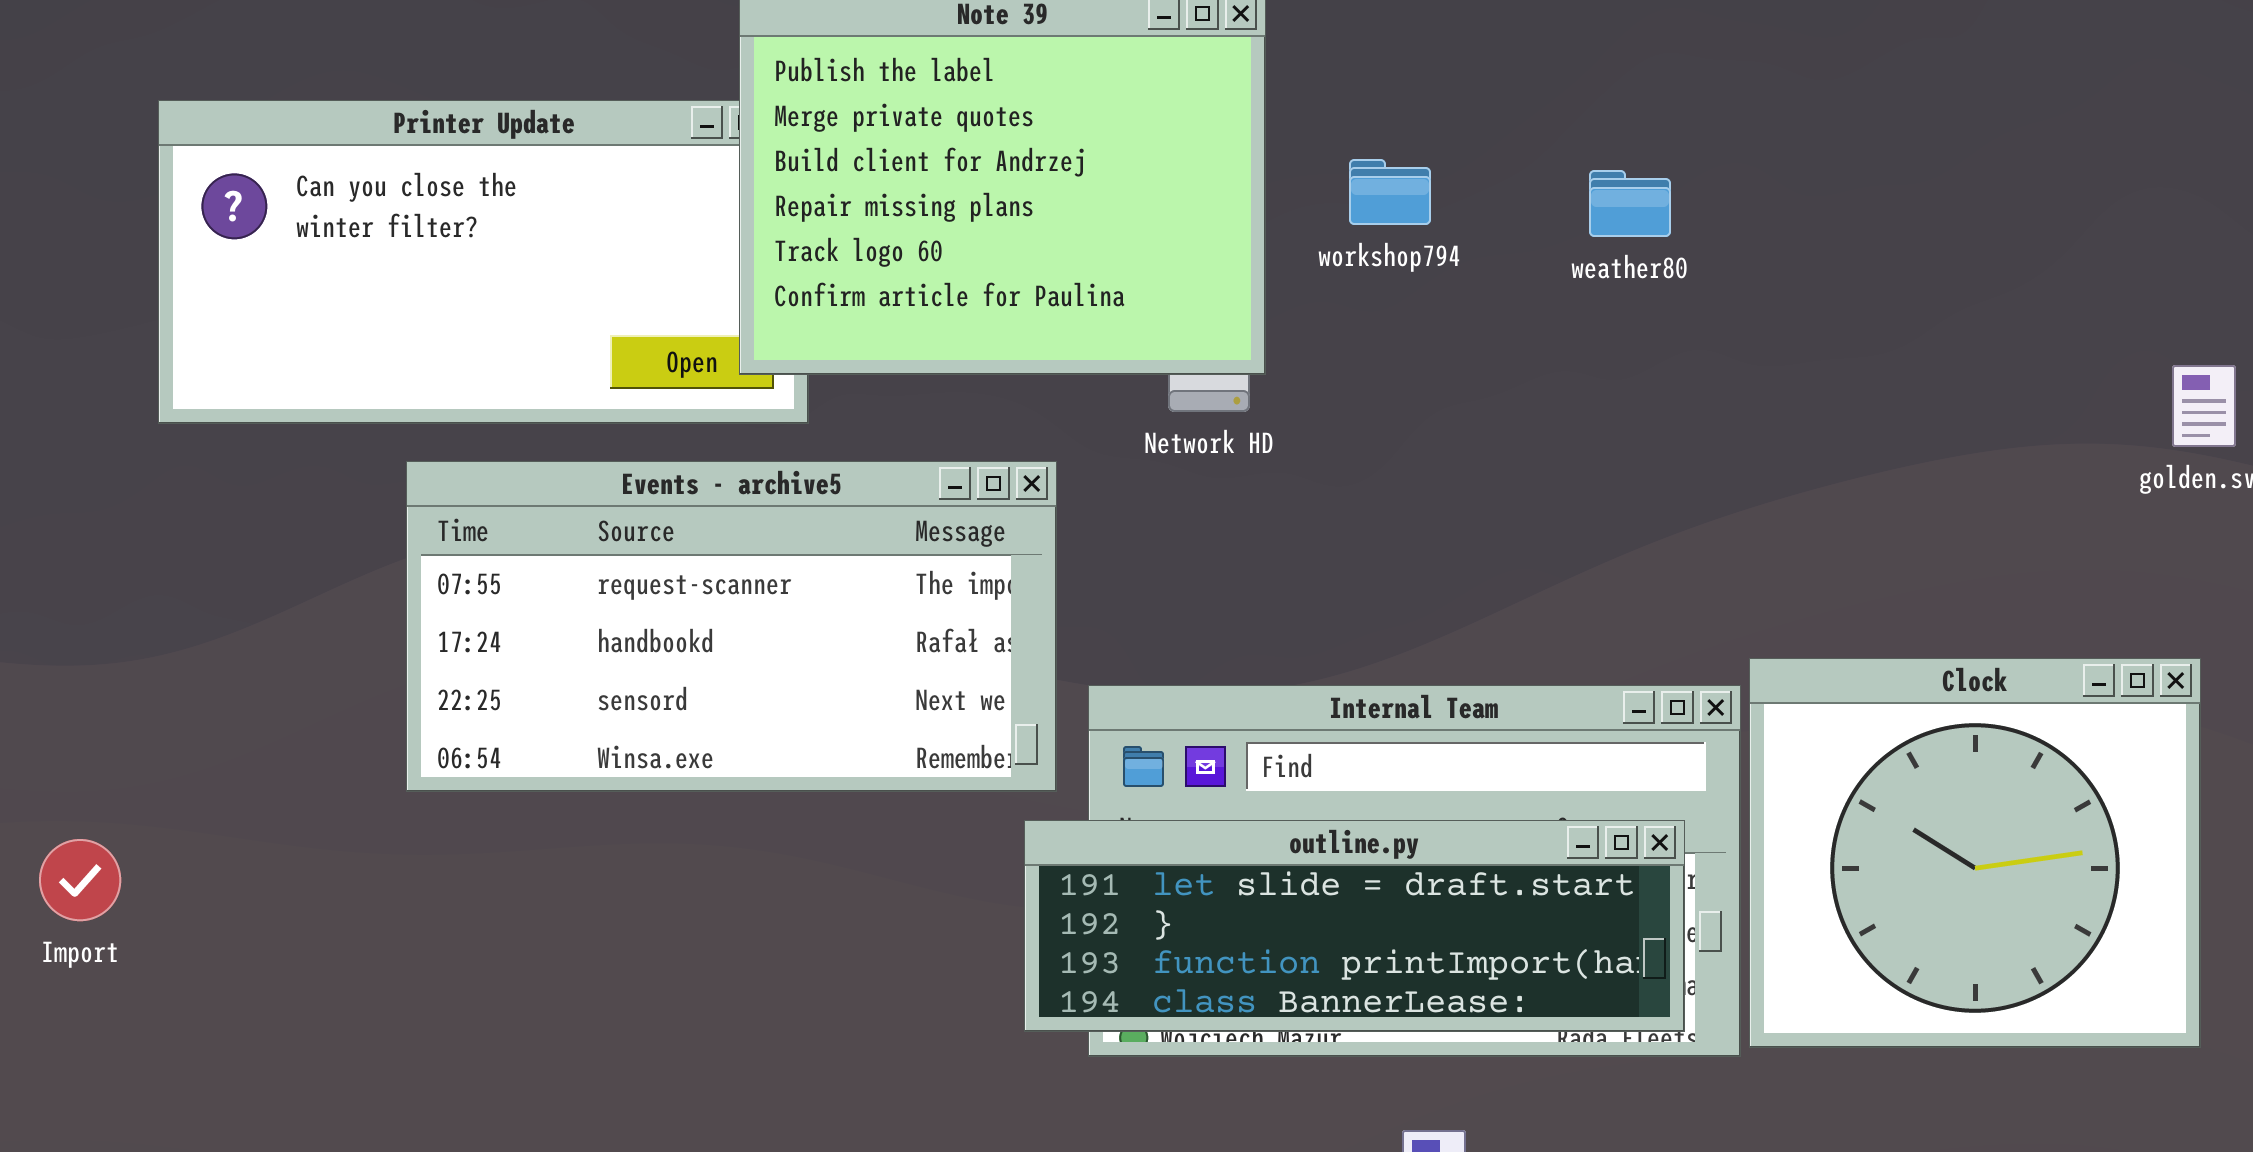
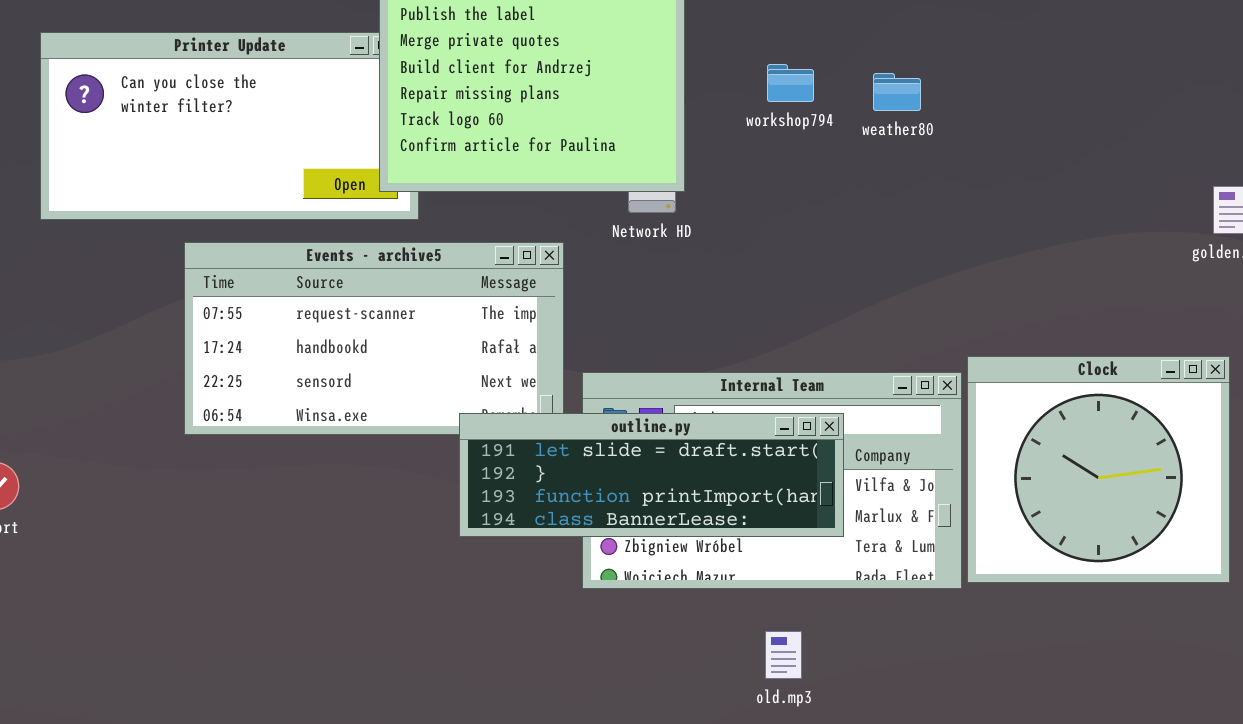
workshop794: [1349,159,1431,225] -> [767,64,814,102], moved
outline.py: [1024,820,1685,1032] -> [459,413,844,537], moved

